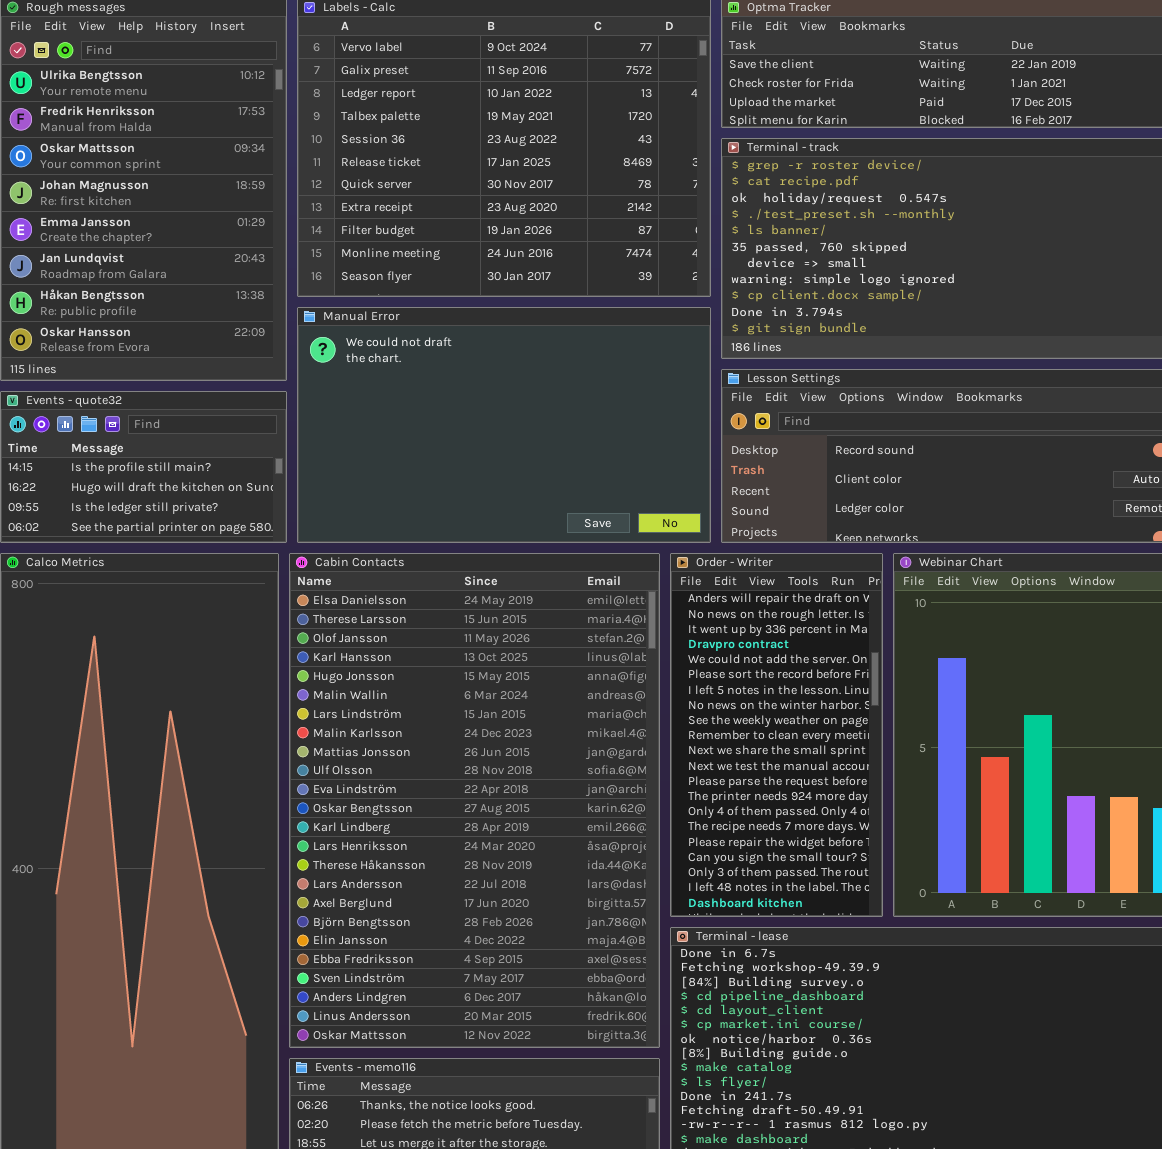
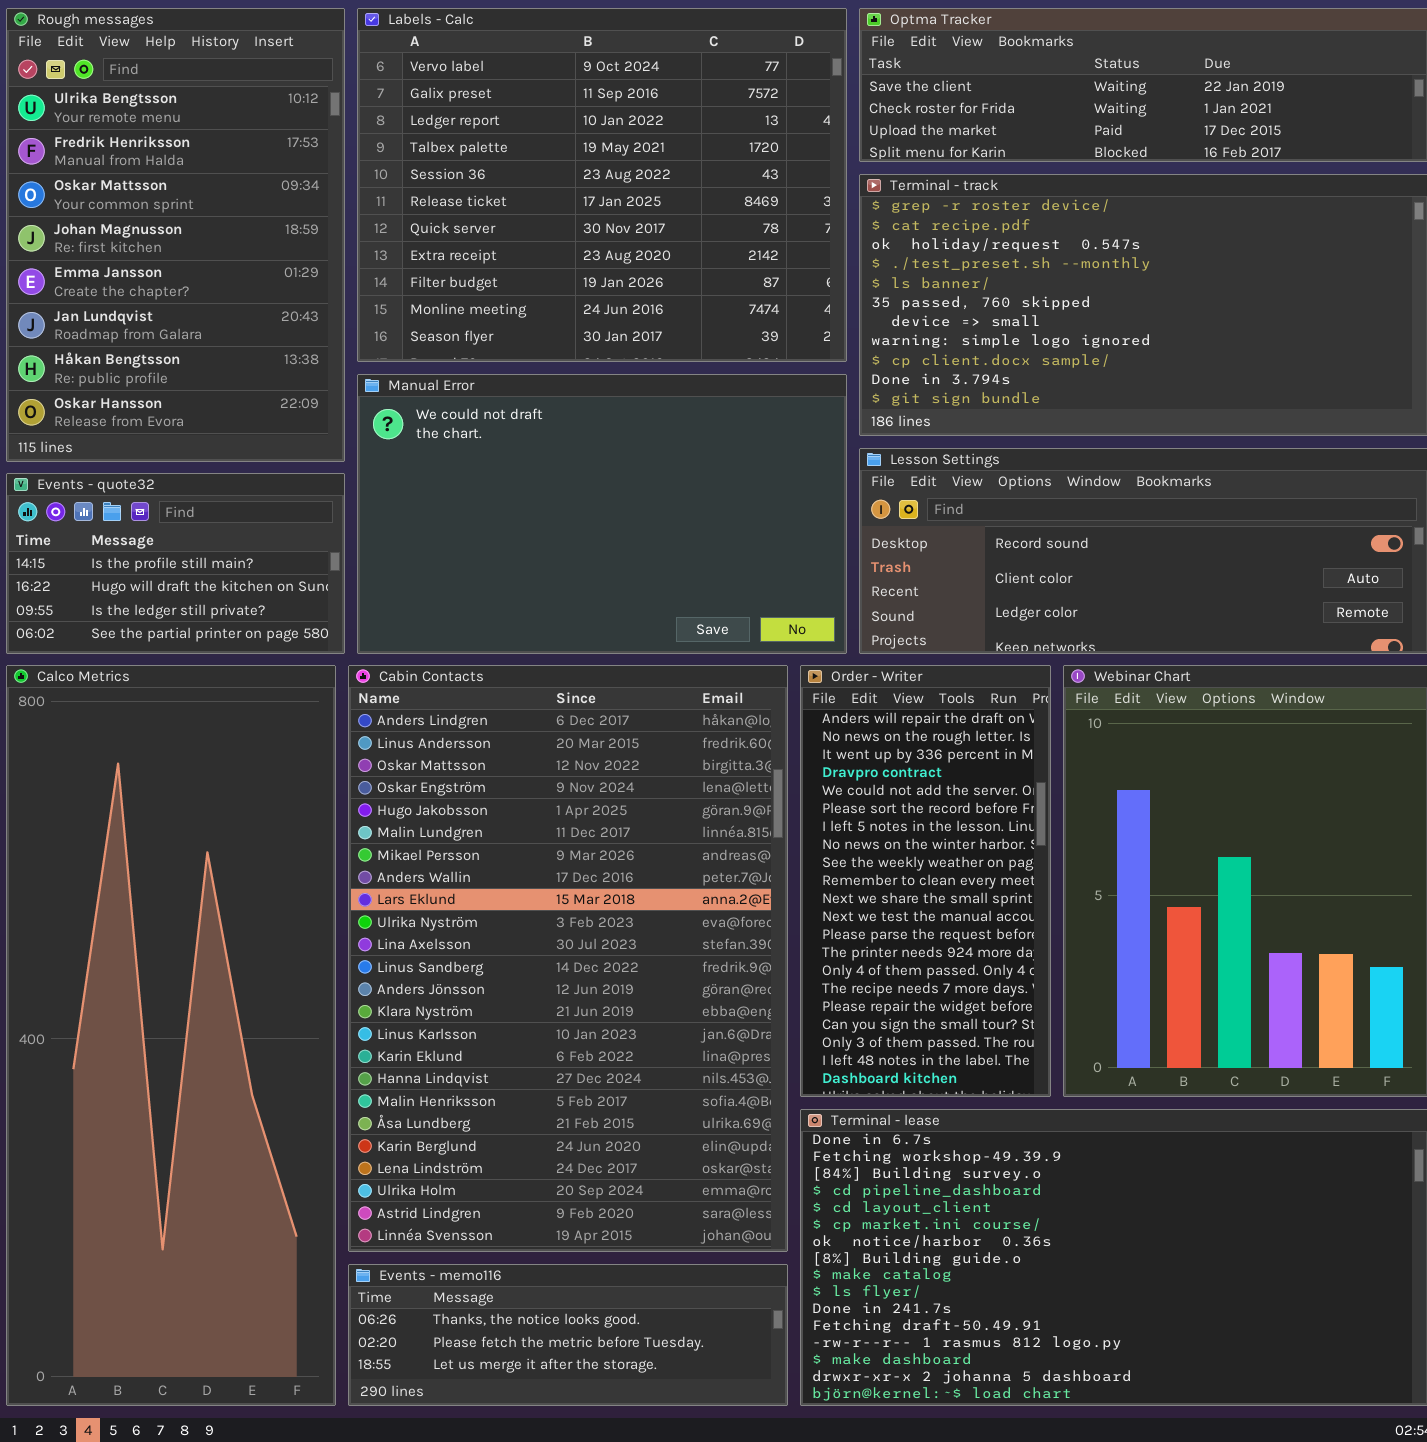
Cabin Contacts: [289,553,660,1048] -> [348,665,788,1252], scrolled down 21 rows

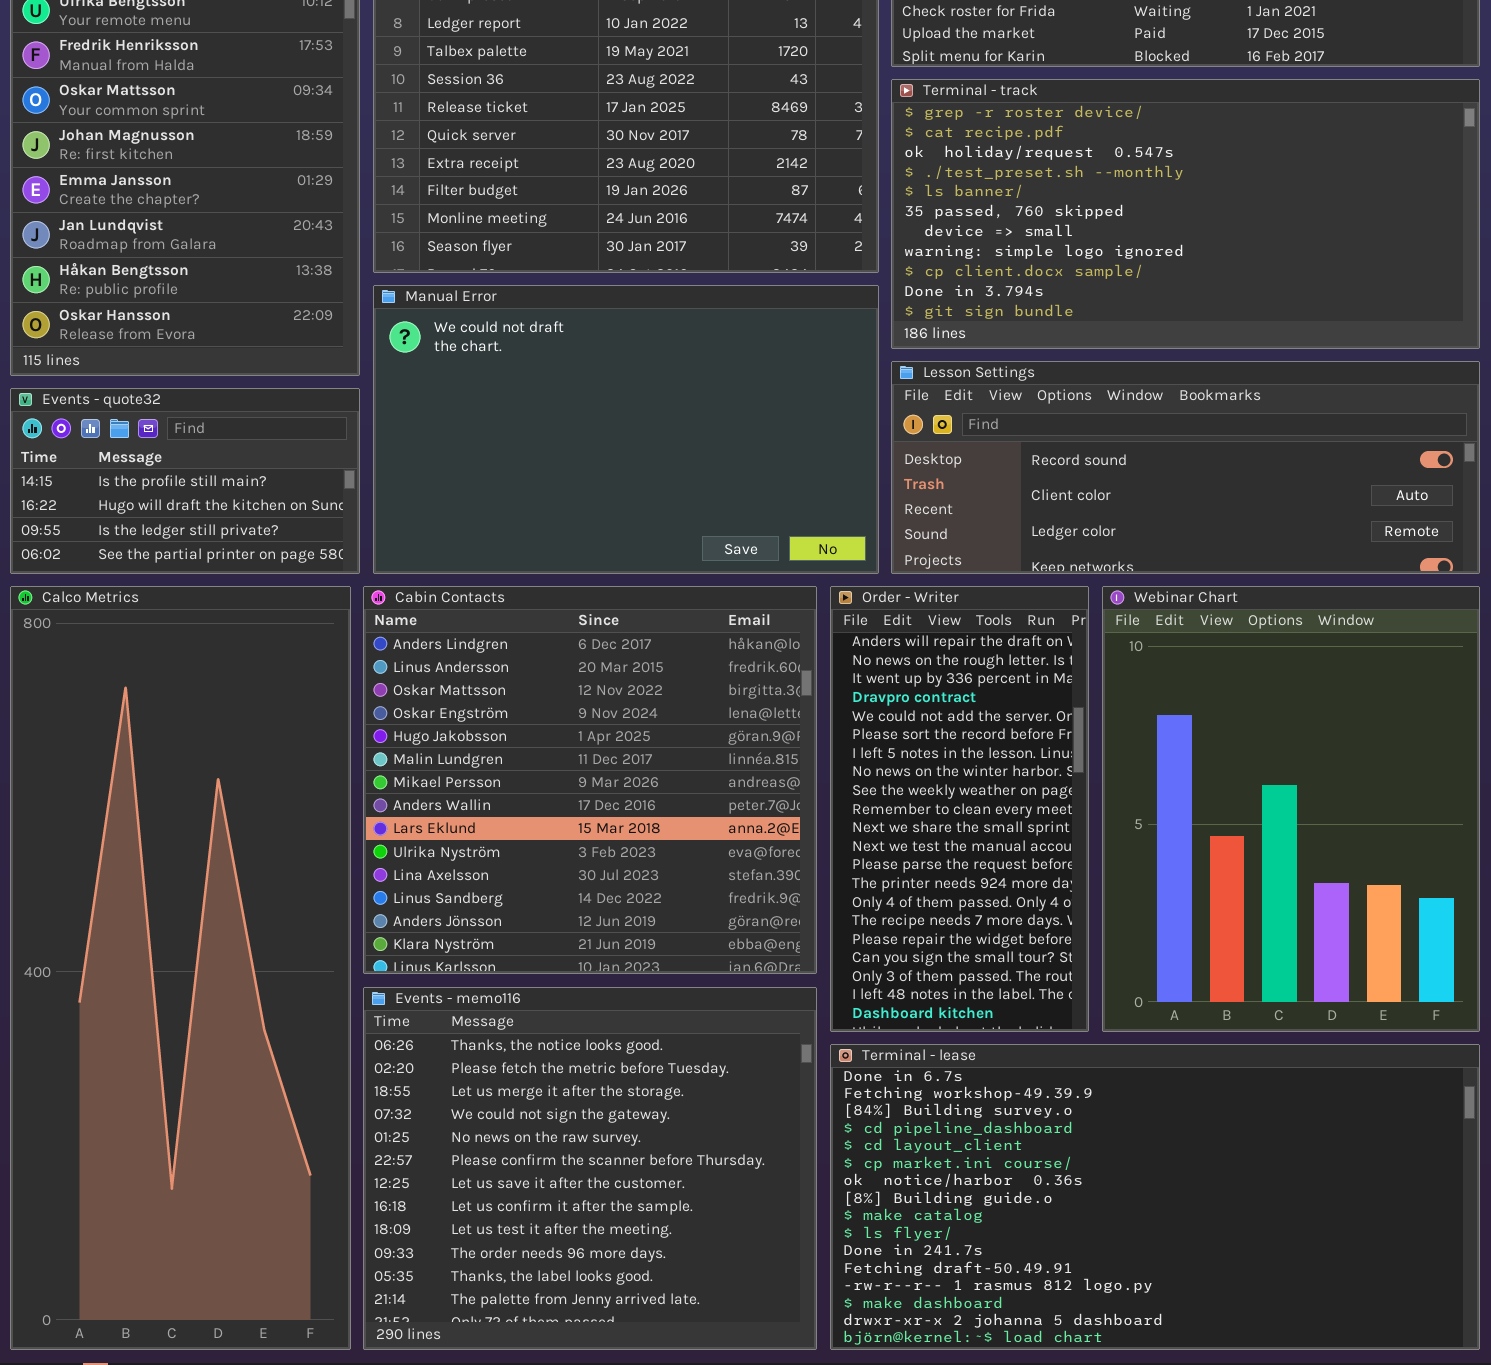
Cabin Contacts: [348,665,788,1252] -> [363,586,817,974], resized
Events - memo116: [348,1264,788,1406] -> [363,987,817,1350], resized

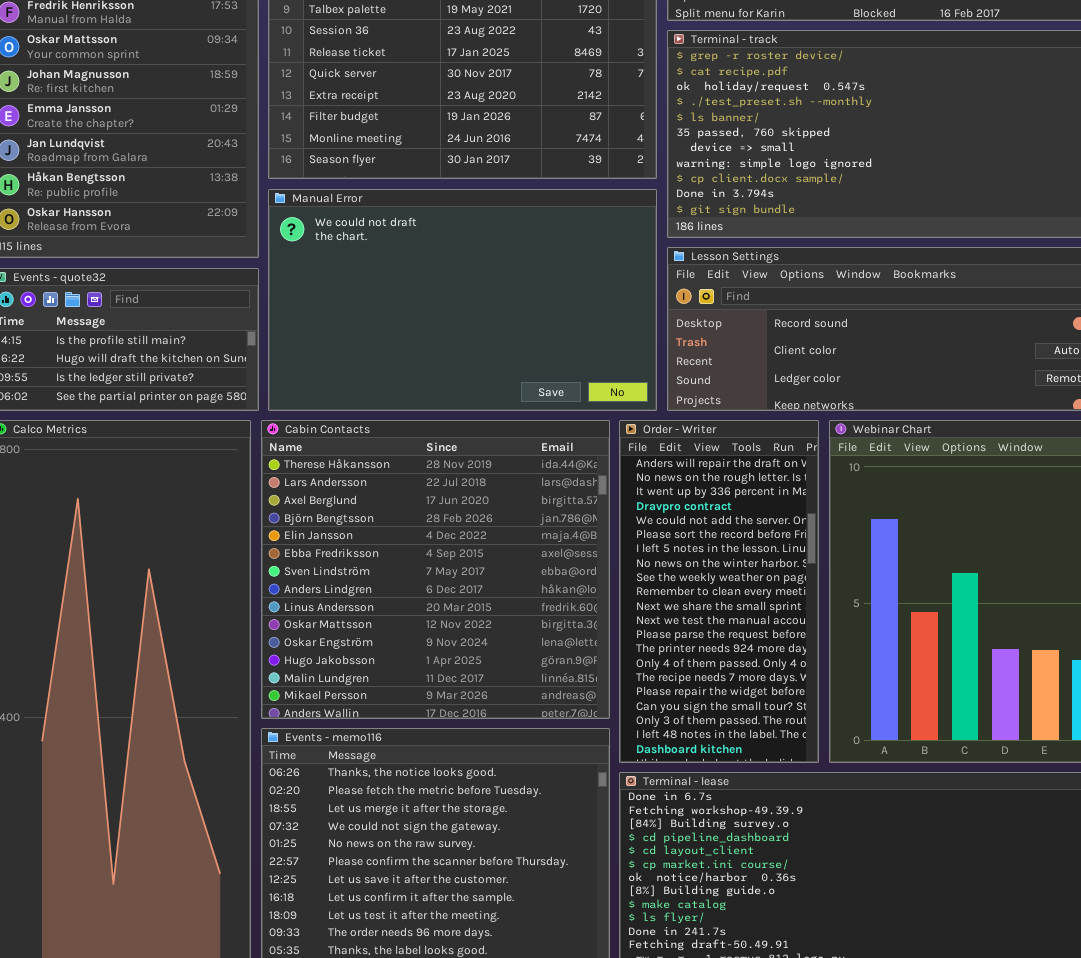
Cabin Contacts: [363,586,817,974] -> [261,420,610,719], scrolled up 7 rows

